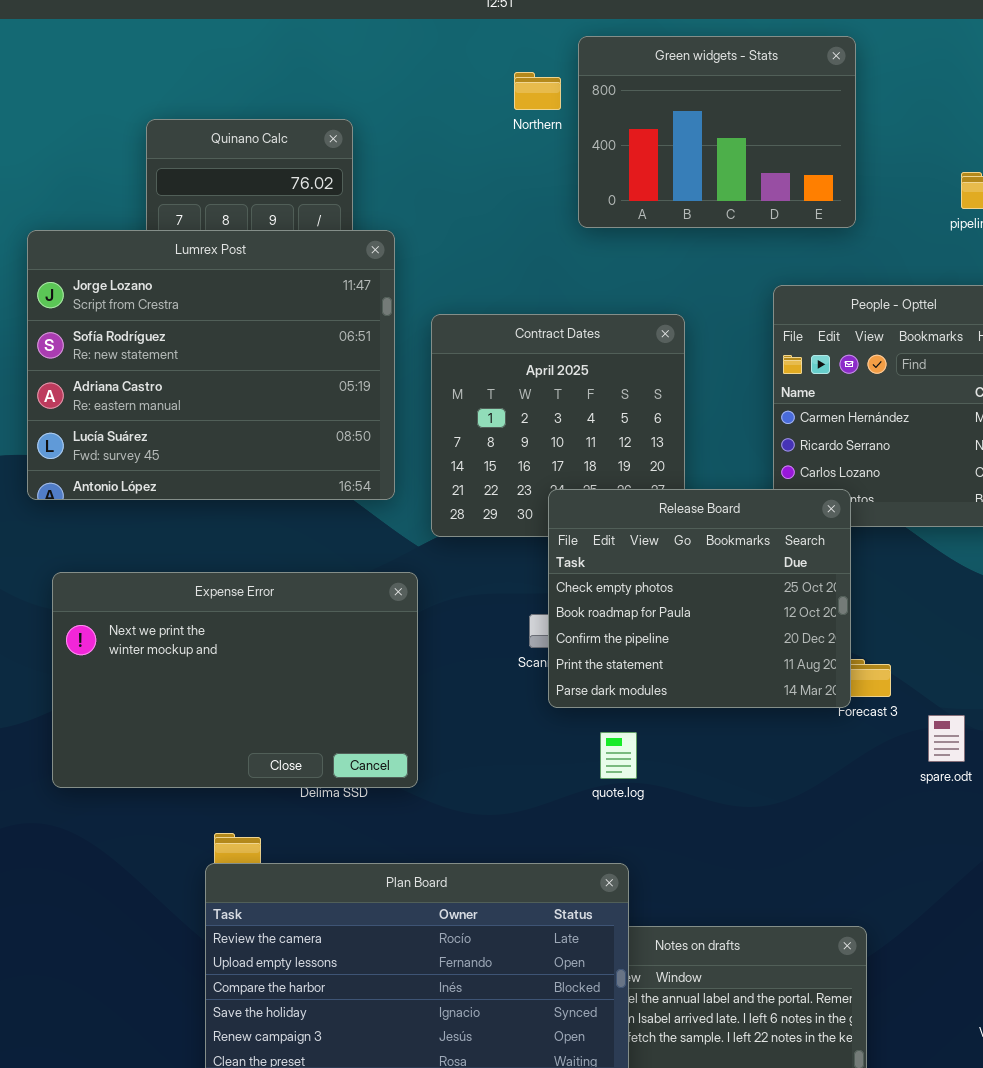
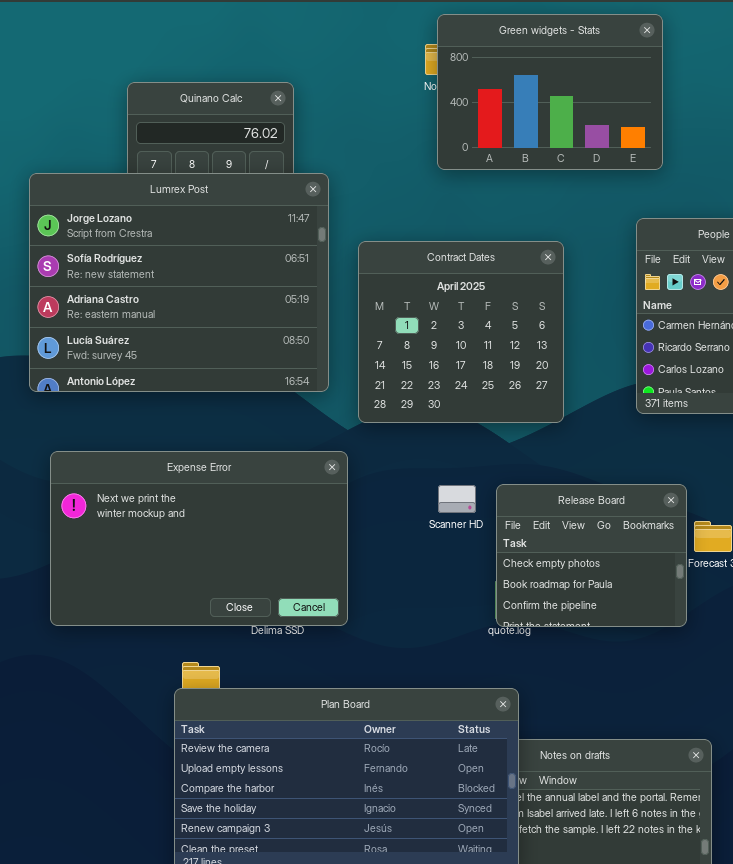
Green widgets - Stats: [578,36,856,228] -> [437,14,663,170], moved
Release Board: [548,489,851,708] -> [496,484,687,627], moved, resized

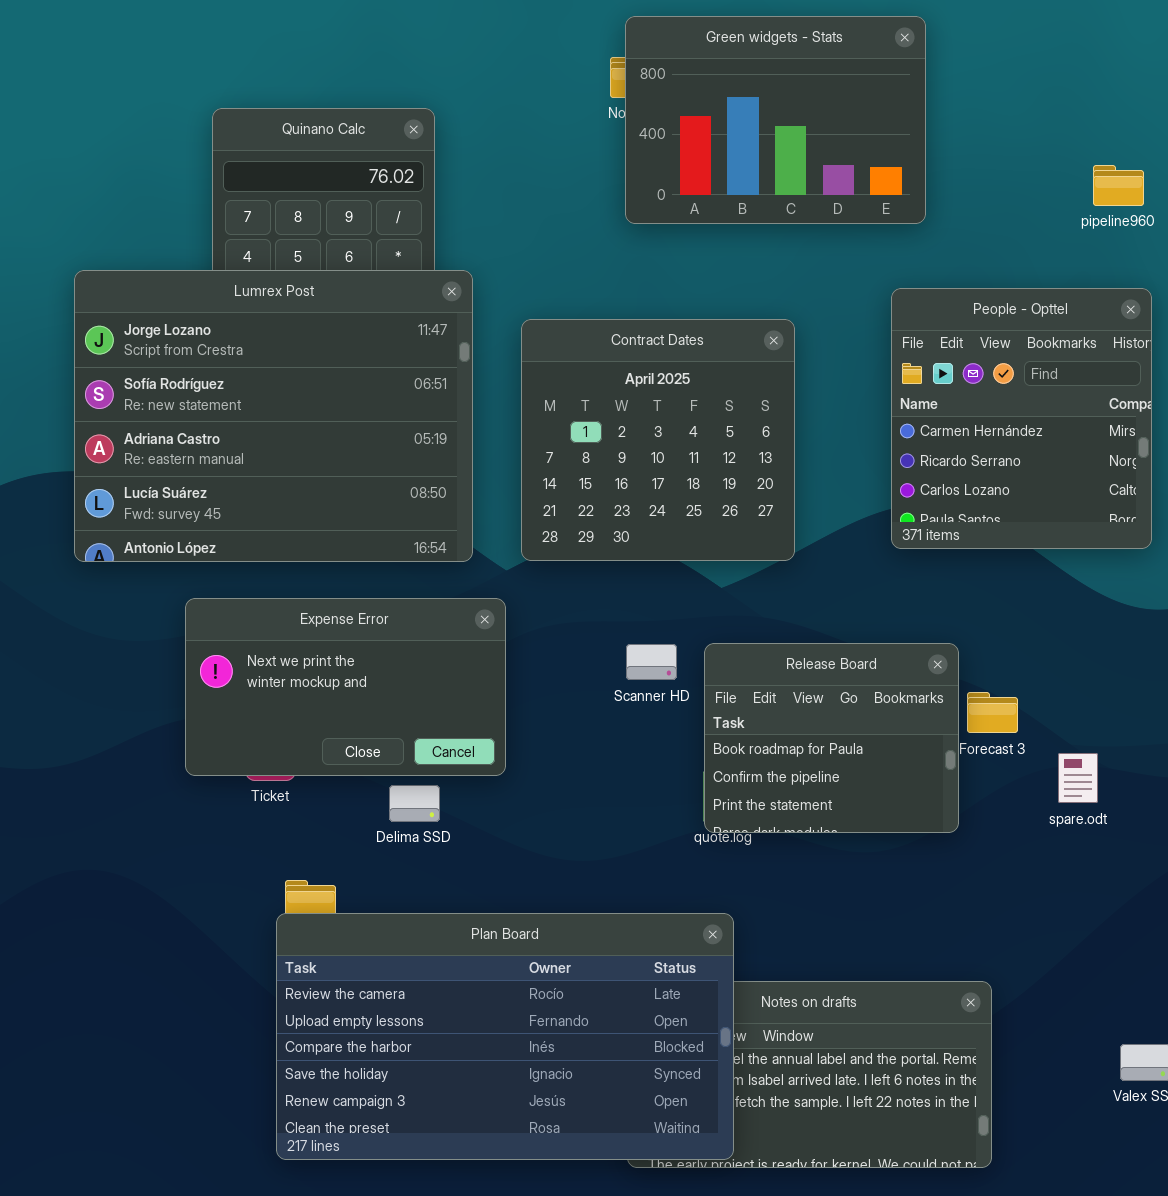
Lumrex Post: [29,173,329,392] -> [74,270,473,562], moved
Expense Error: [50,451,348,626] -> [185,598,506,776], resized
Release Board: [496,484,687,627] -> [704,643,959,833], scrolled down 1 row

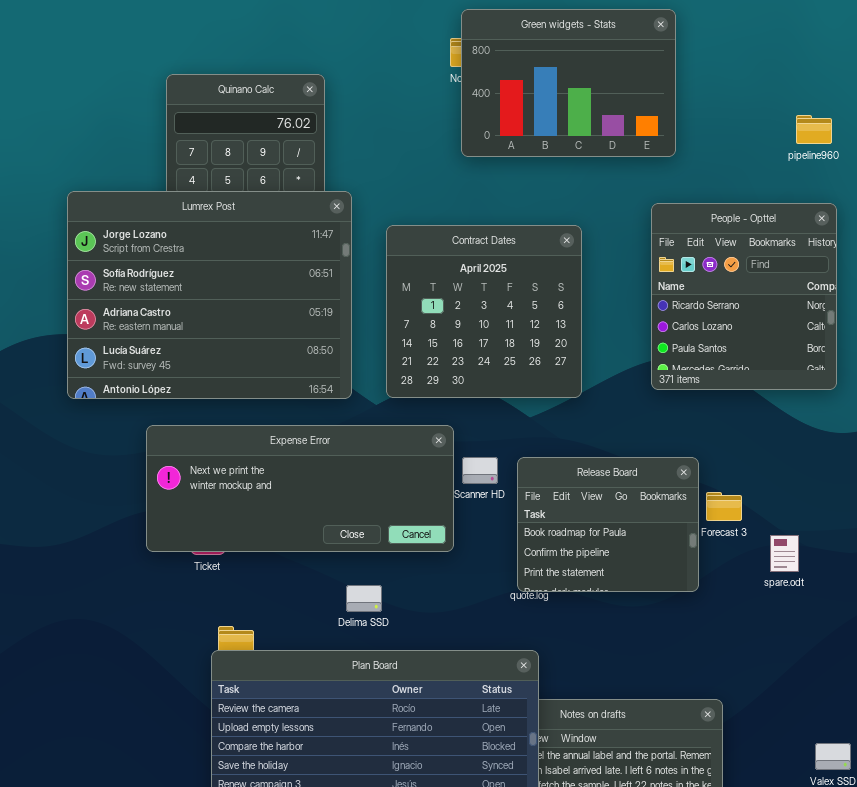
People - Opttel: [891,288,1152,549] -> [651,203,837,390], scrolled down 1 row
Expense Error: [185,598,506,776] -> [146,425,454,552], resized
Delima SSD: [389,785,440,822] -> [346,585,382,612], moved

